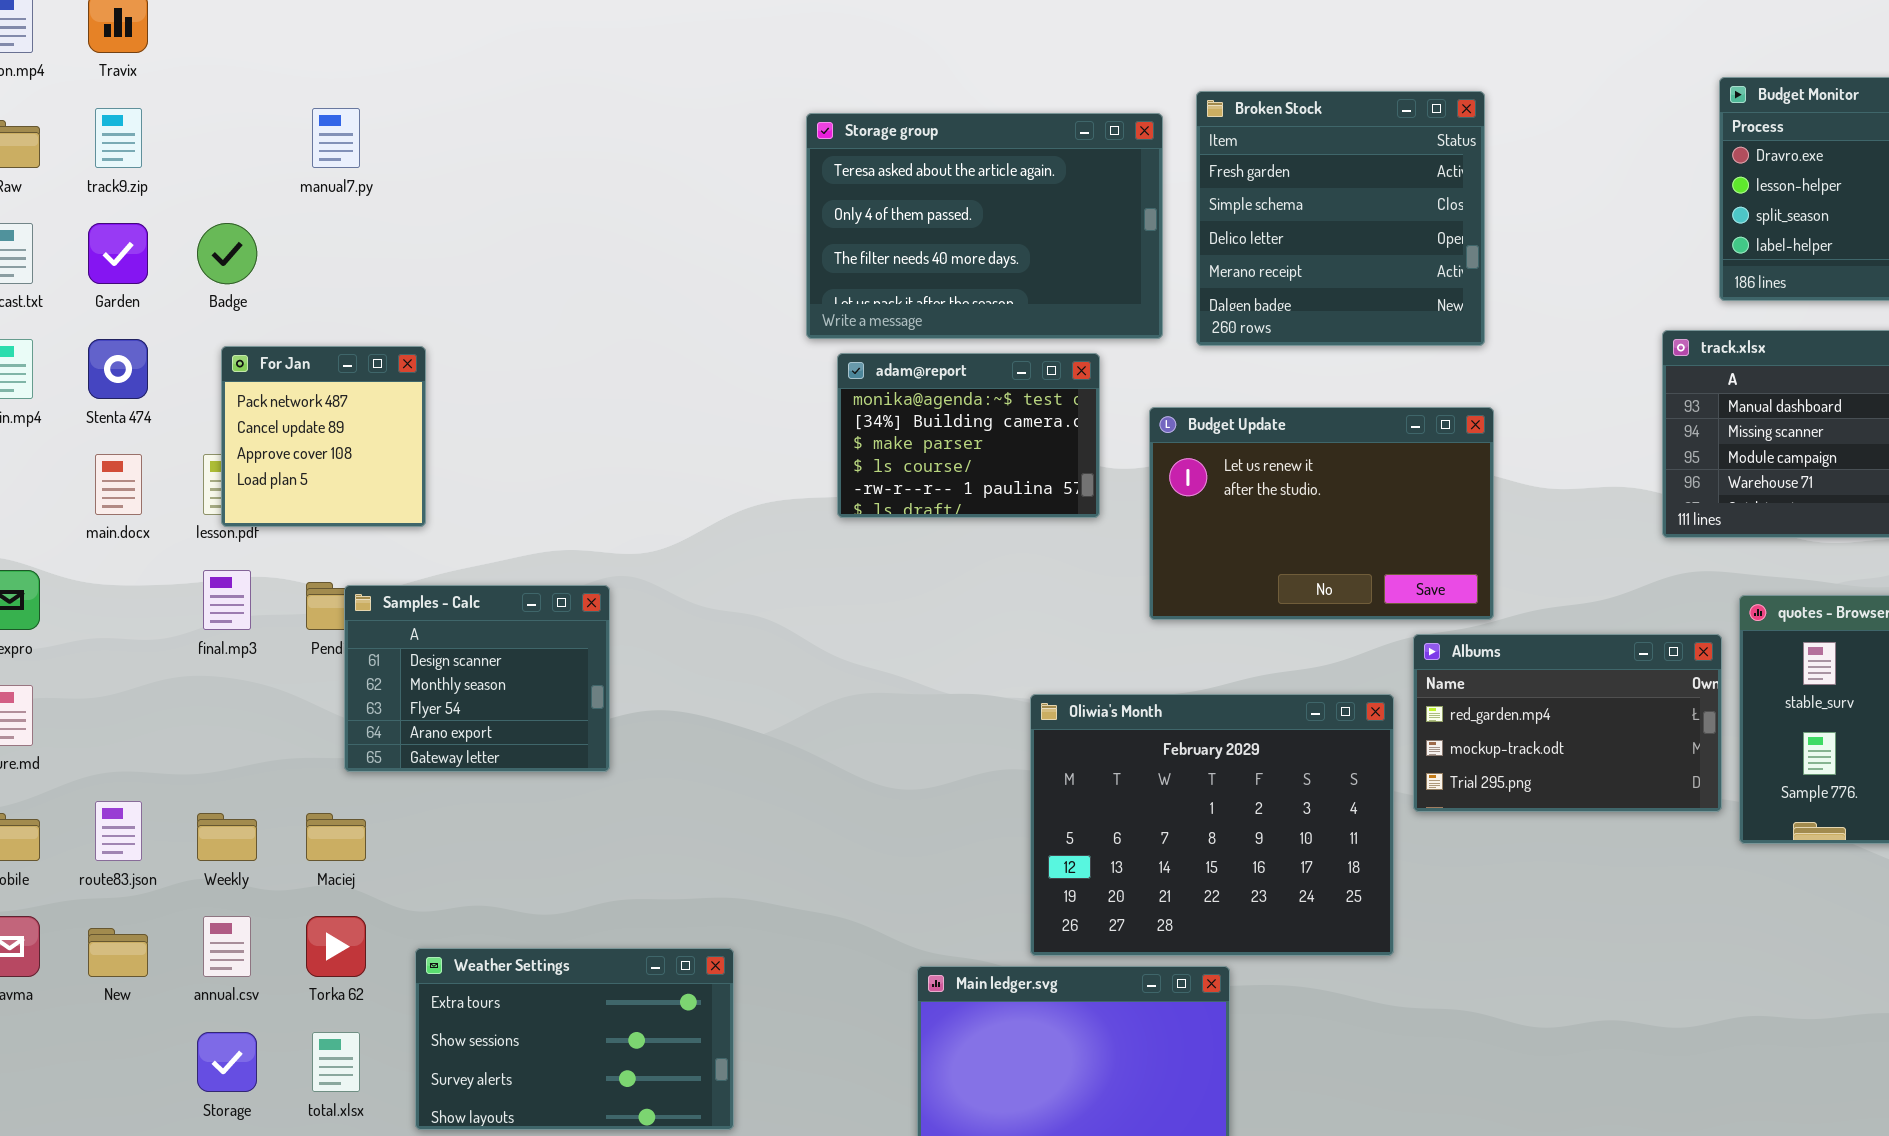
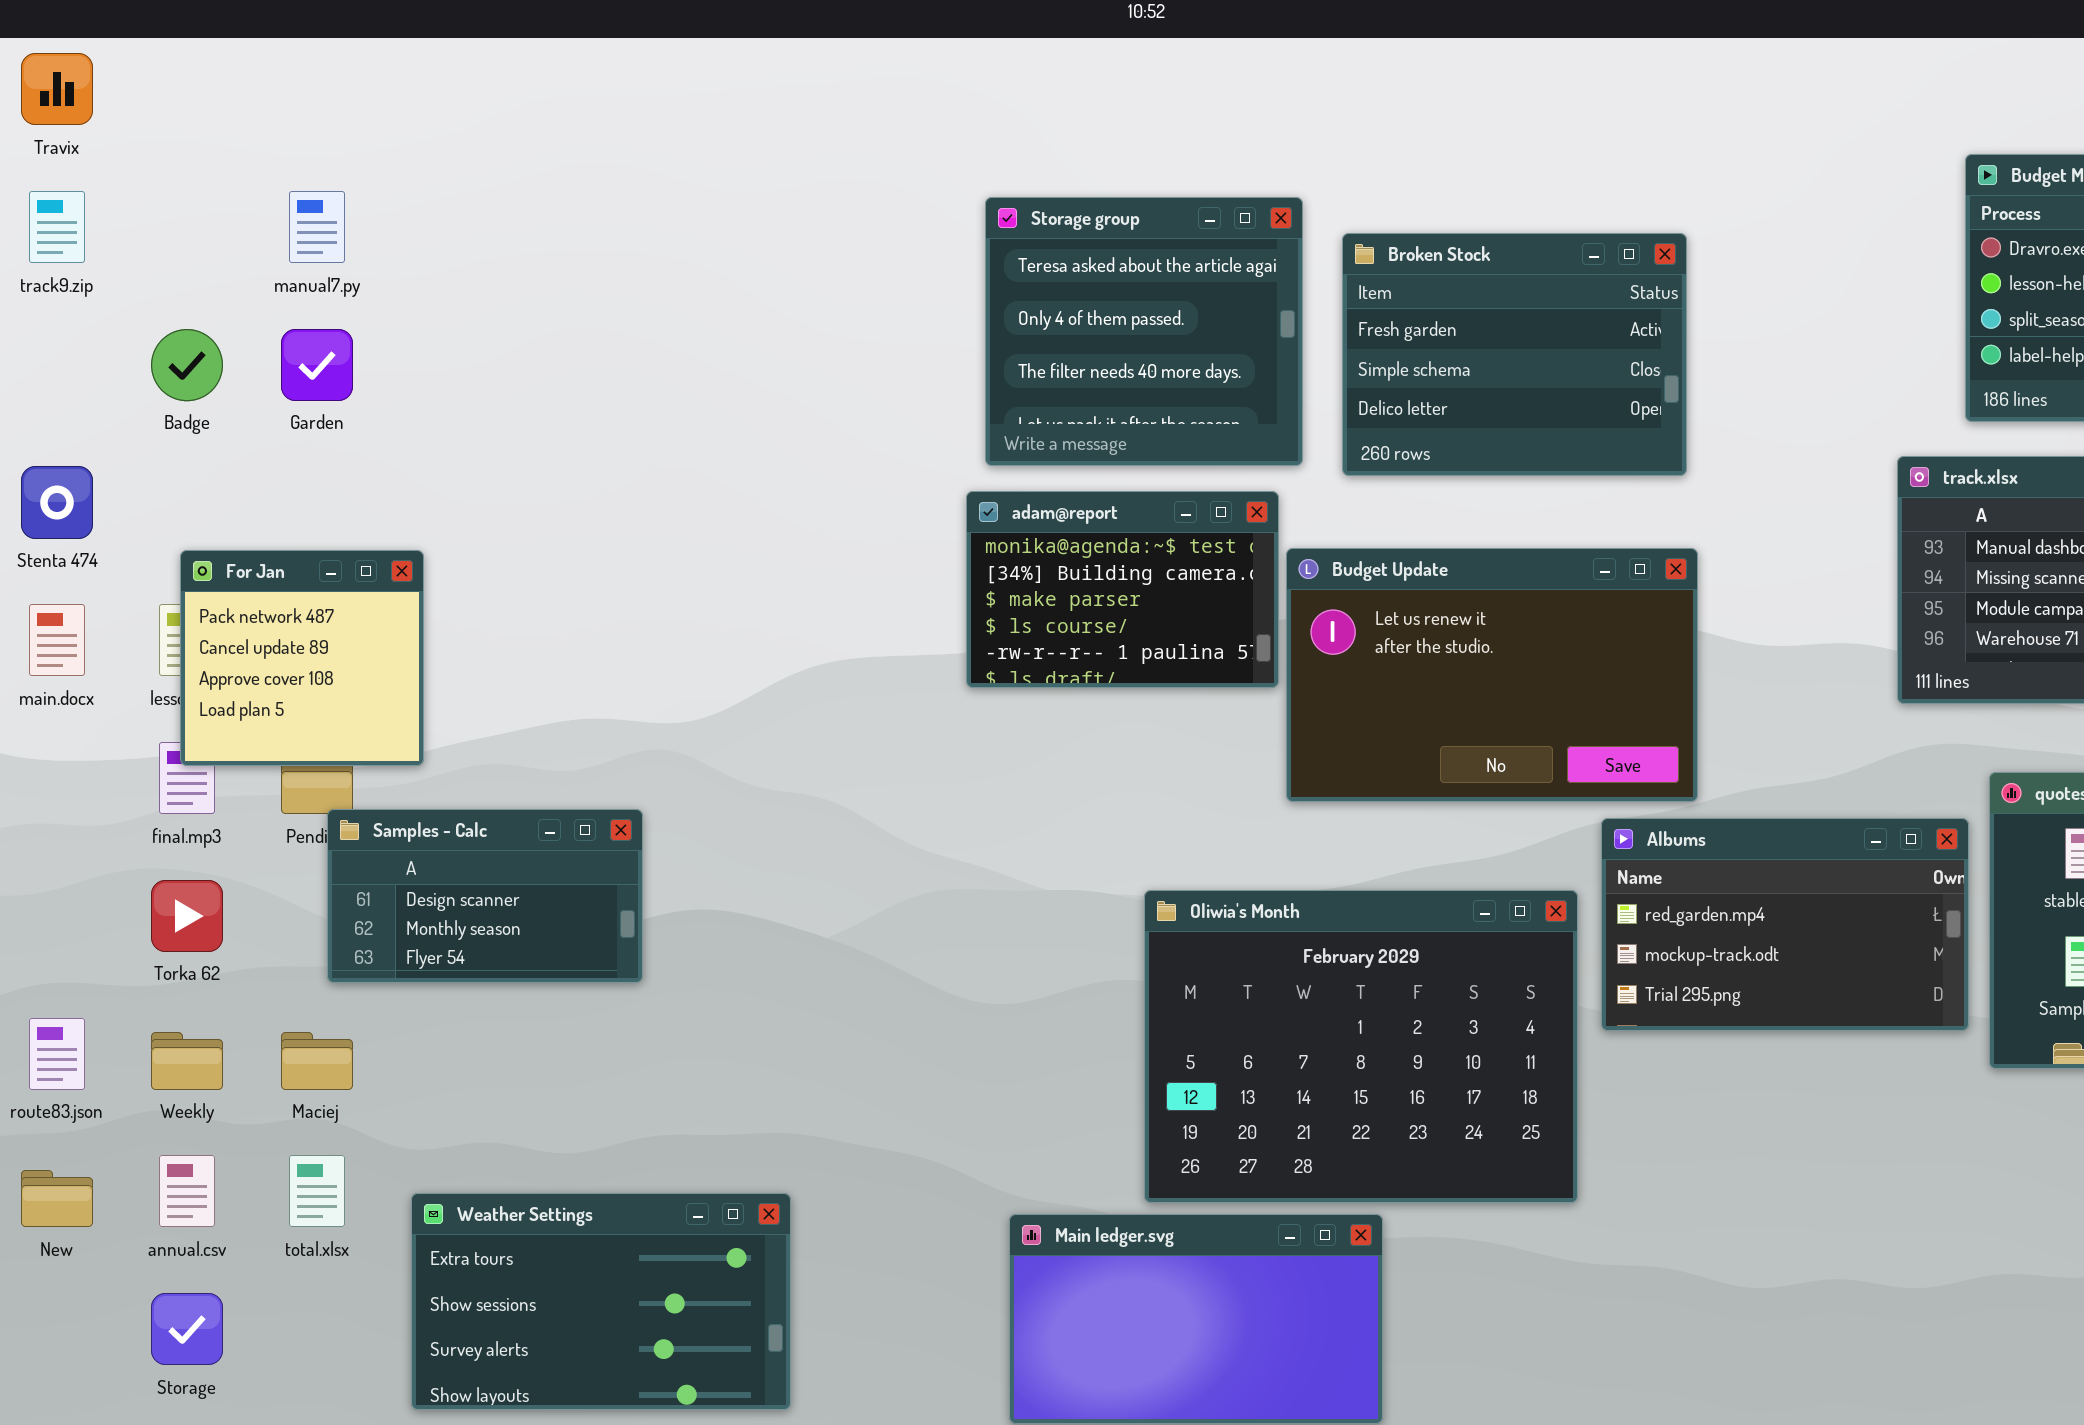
Broken Stock: [1196,91,1485,346] -> [1342,233,1687,476], resized
Storage group: [806,113,1163,339] -> [985,197,1303,466], resized
Garden: [88,223,148,284] -> [281,329,353,401], moved
For Jan: [221,346,426,527] -> [180,550,424,766], moved
adam@report: [837,353,1100,518] -> [966,491,1279,688], moved
Samples - Calc: [344,585,610,772] -> [327,809,643,983], resized
Torka 62: [306,916,366,977] -> [151,880,223,952], moved
total.xlsx: [312,1032,360,1092] -> [289,1155,345,1227], moved

